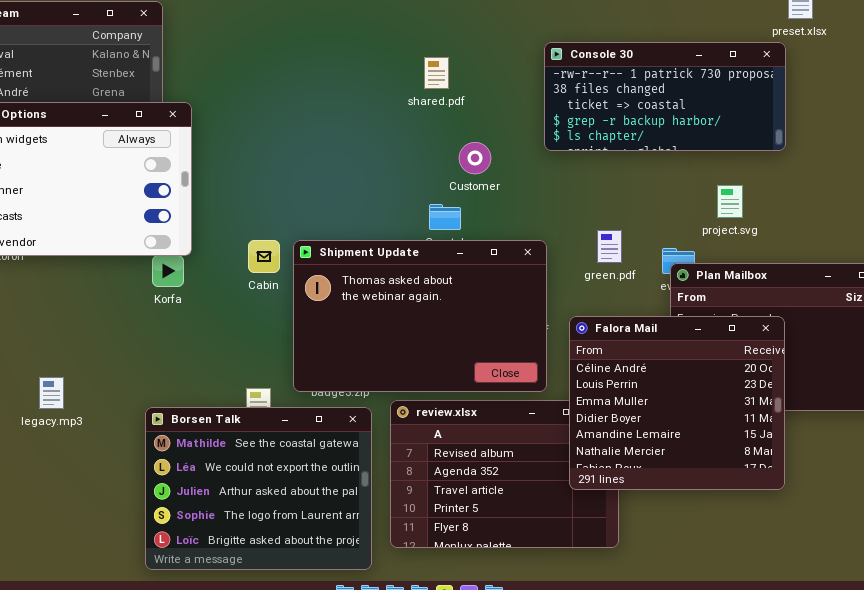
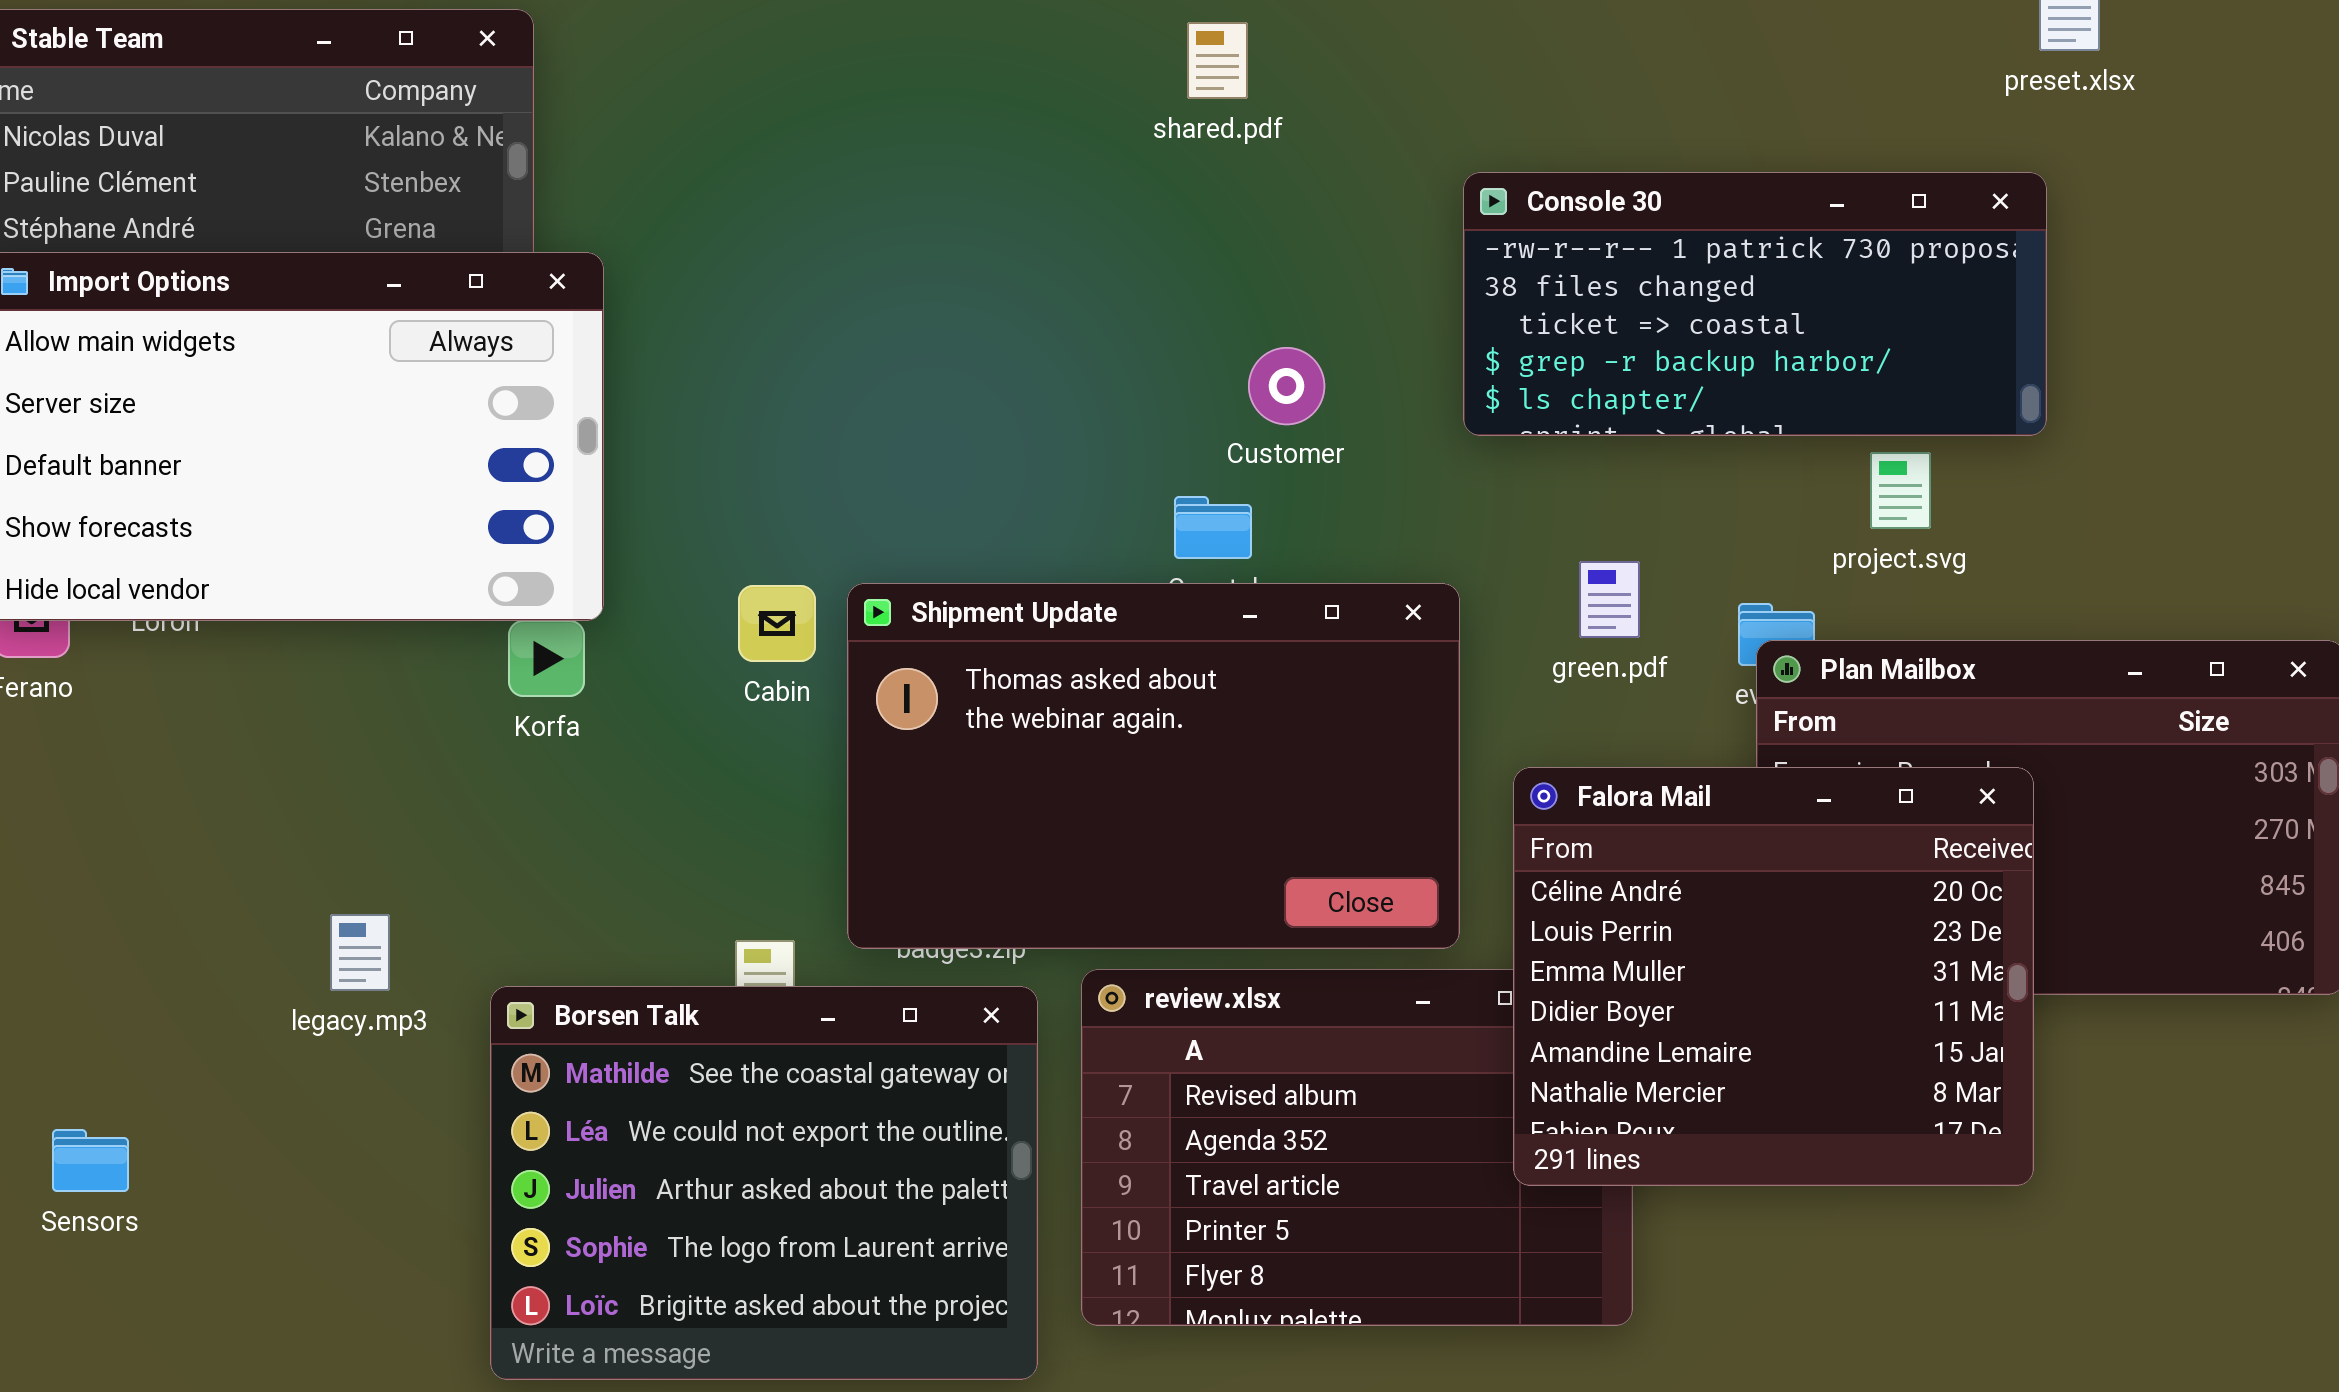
Console 30: [544,42,786,151] -> [1463,172,2047,436], moved
shared.pdf: [424,57,449,89] -> [1187,22,1248,99], moved
legacy.mp3: [39,377,64,409] -> [330,914,390,991], moved

